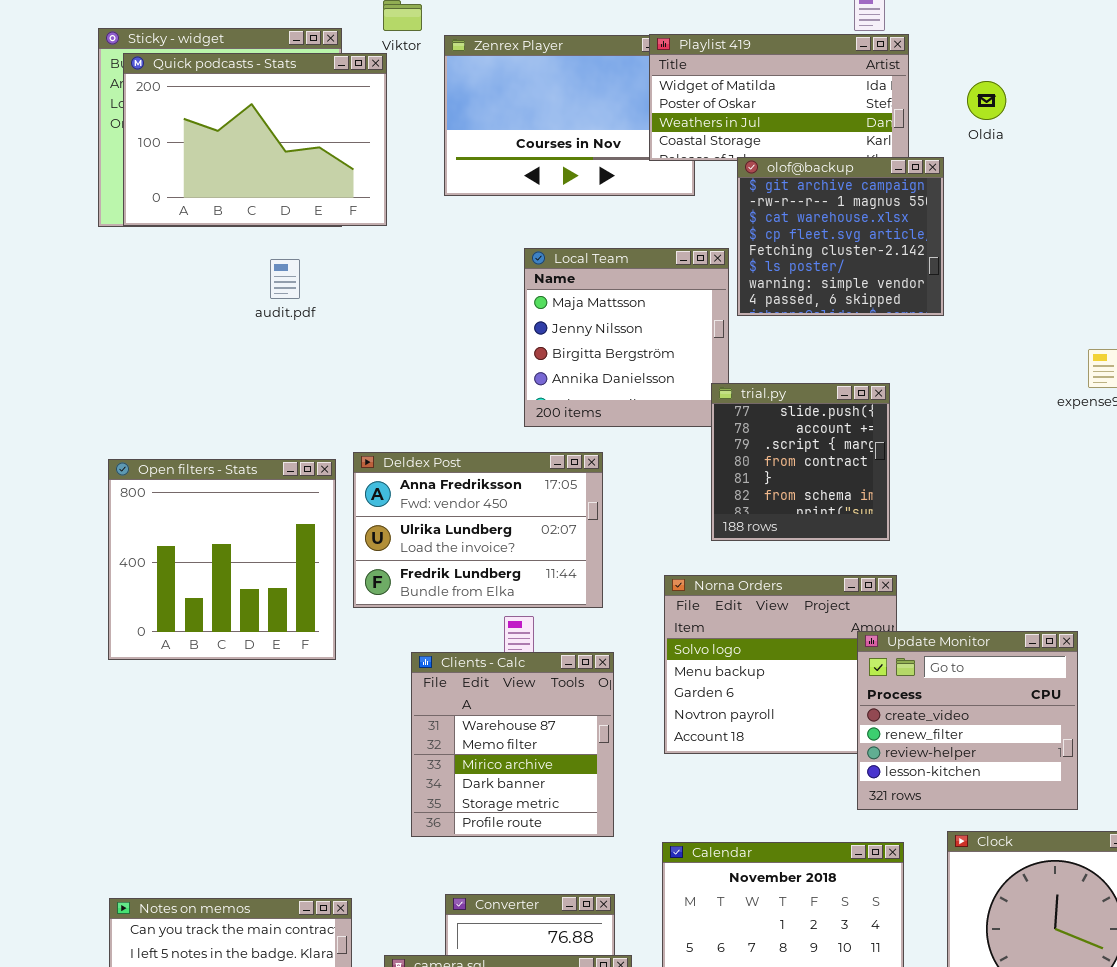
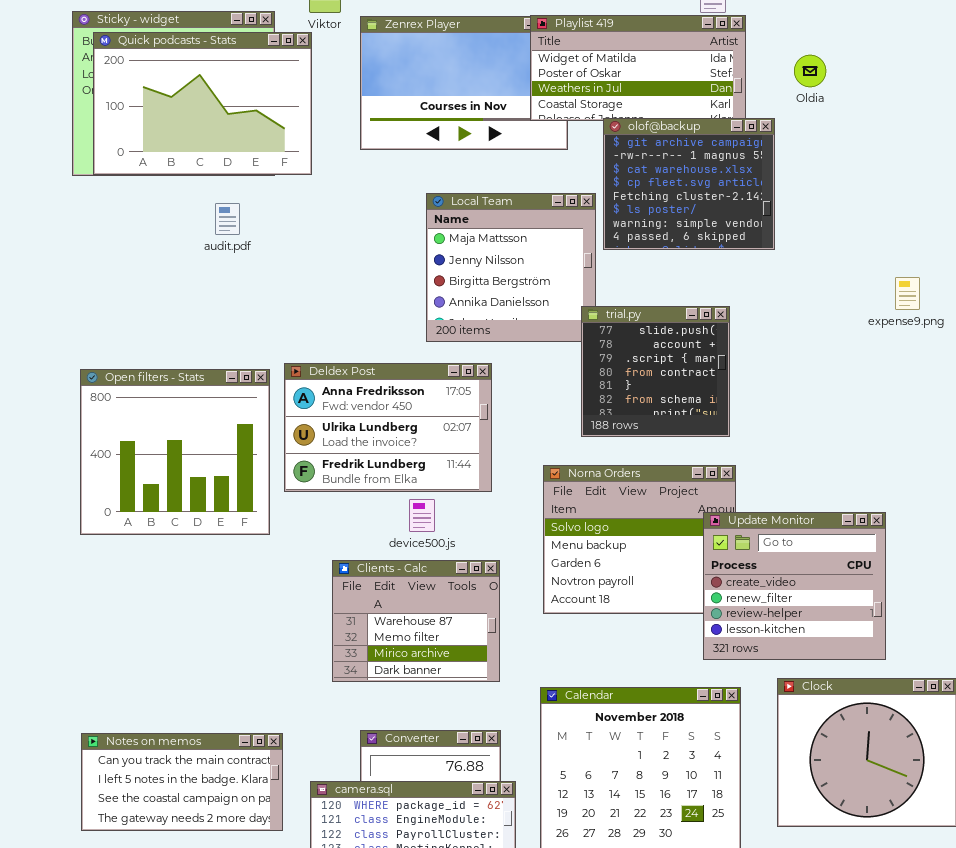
Clients - Calc: [411,652,614,837] -> [332,560,500,682], resized

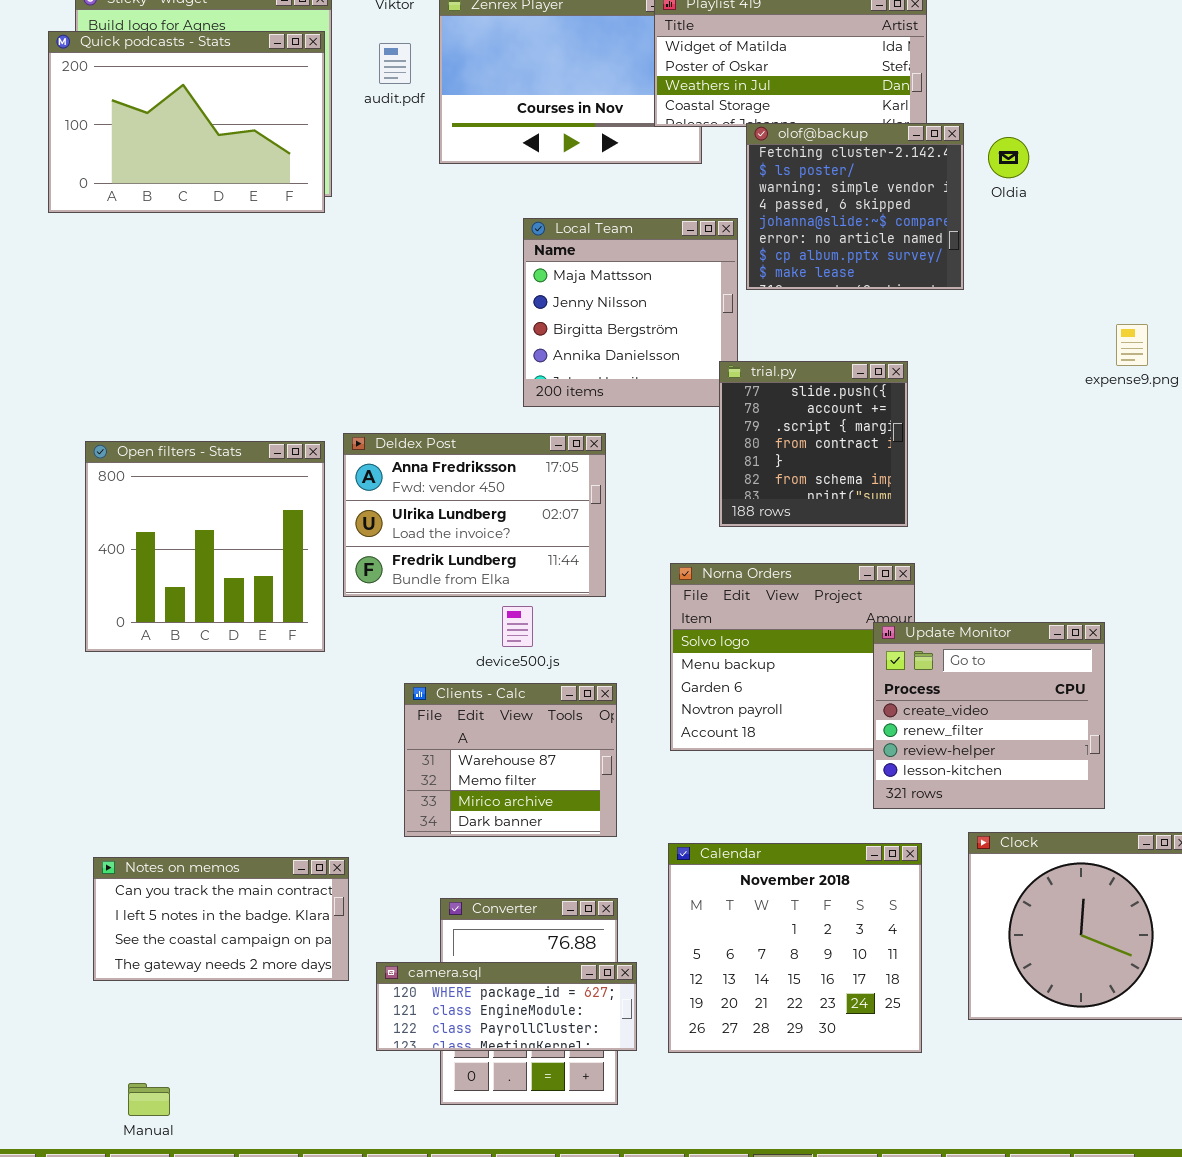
Quick podcasts - Stats: [93,32,312,175] -> [48,31,325,213], moved
Oldia: [794,55,826,87] -> [988,137,1029,178], moved
olof@backup: [603,118,775,250] -> [746,123,964,290], scrolled down 4 rows
audit.pdf: [215,203,240,235] -> [379,43,411,84], moved
Notes on memos: [81,733,283,831] -> [93,857,349,981], moved

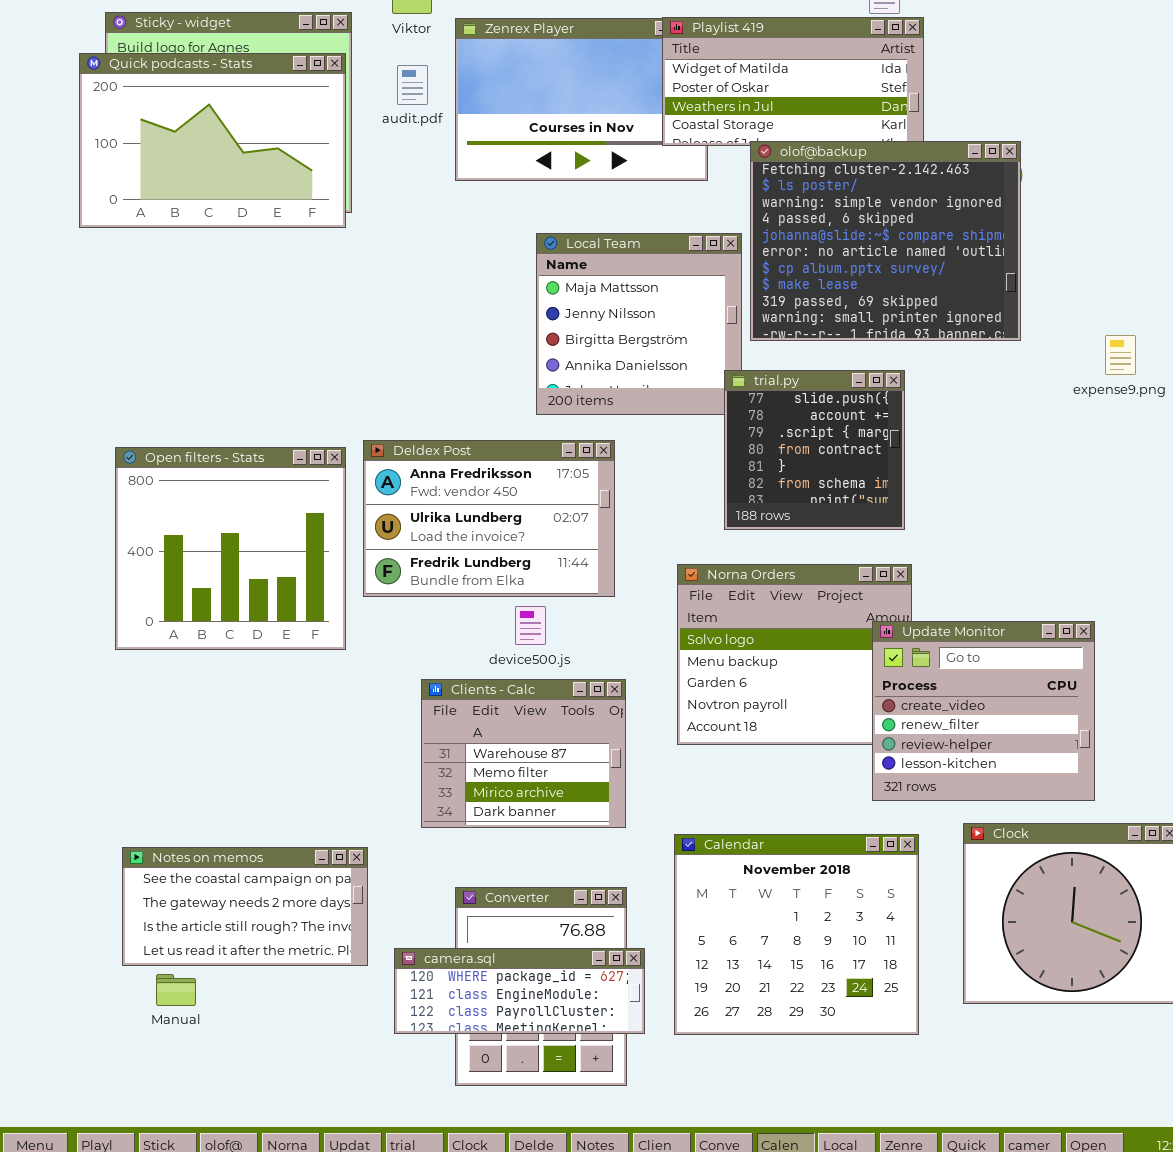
olof@backup: [746,123,964,290] -> [750,141,1021,341], resized
Notes on memos: [93,857,349,981] -> [122,847,368,966], scrolled down 2 rows
Manual: [128,1083,170,1116] -> [156,974,196,1006], moved

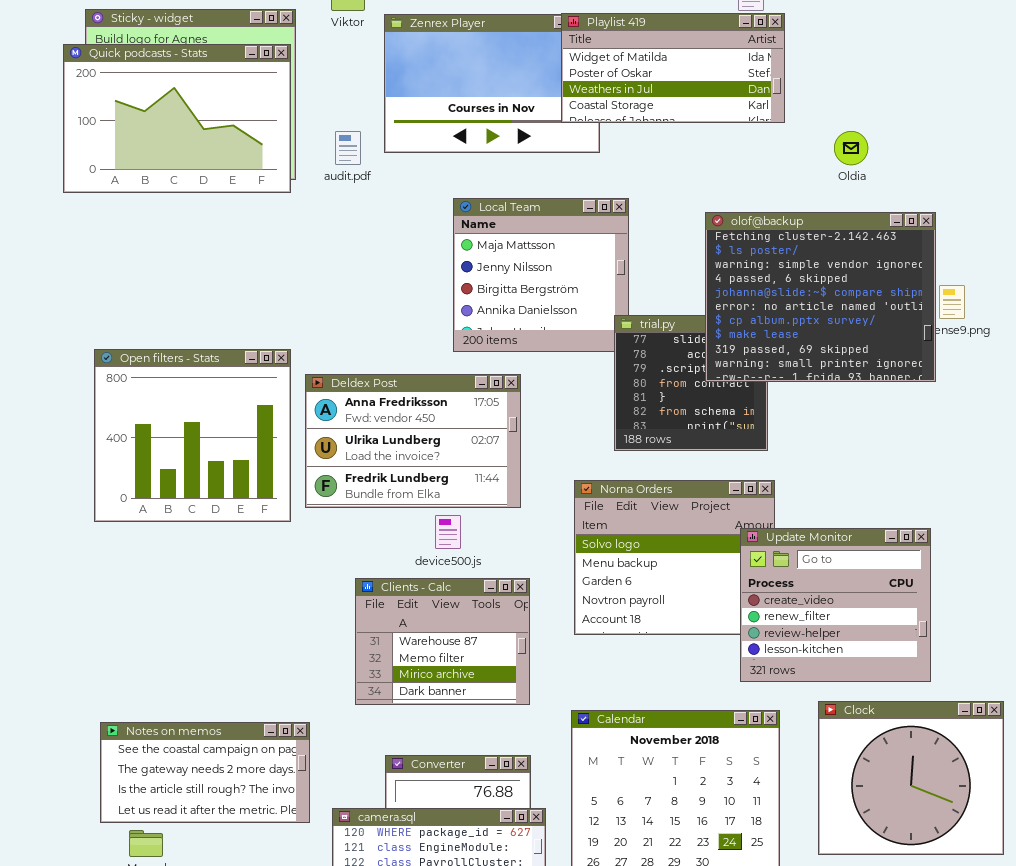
audit.pdf: [397,65,428,105] -> [335,131,361,165], moved
olof@backup: [750,141,1021,341] -> [705,212,936,382], moved
Open filters - Stats: [115,447,346,650] -> [94,349,291,522], moved

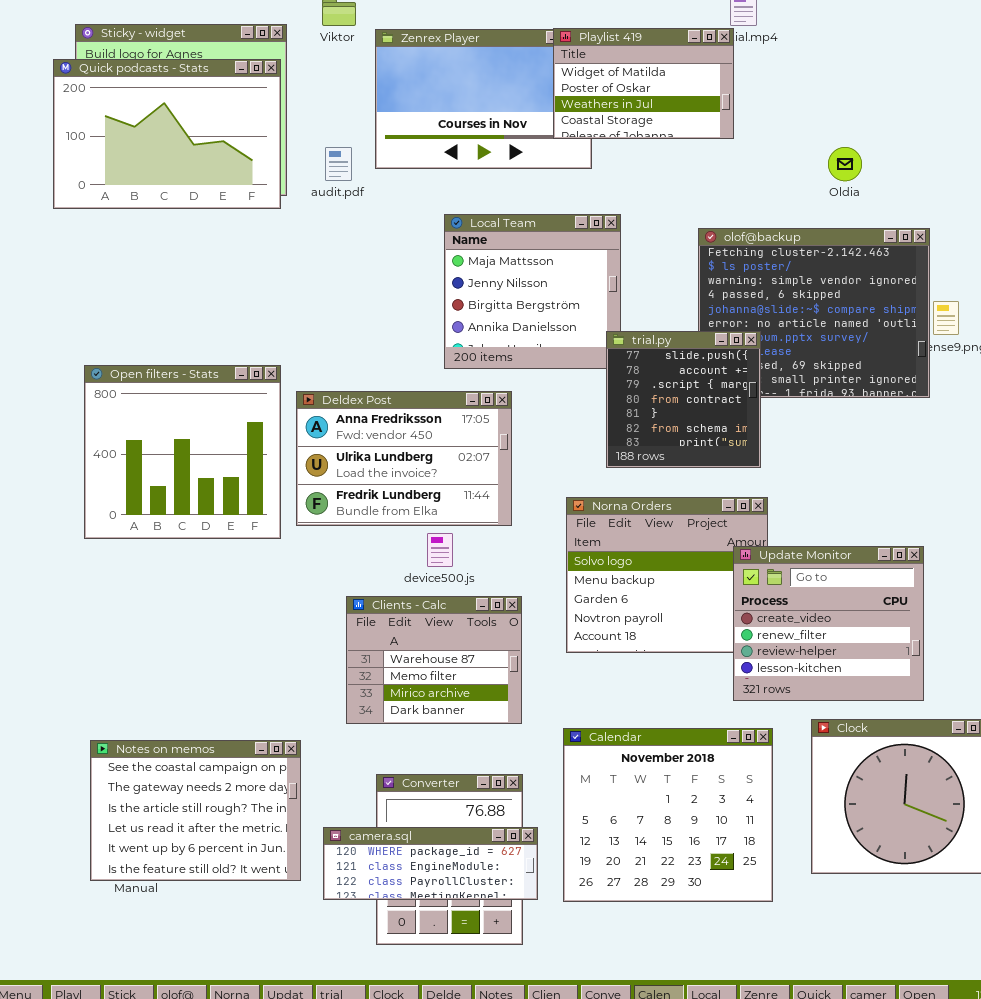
Playlist 419: [561,13,785,123] -> [553,28,734,139], resized
trial.py: [614,315,768,451] -> [606,331,761,468], raised
Notes on memos: [100,722,310,823] -> [90,740,301,881], resized

